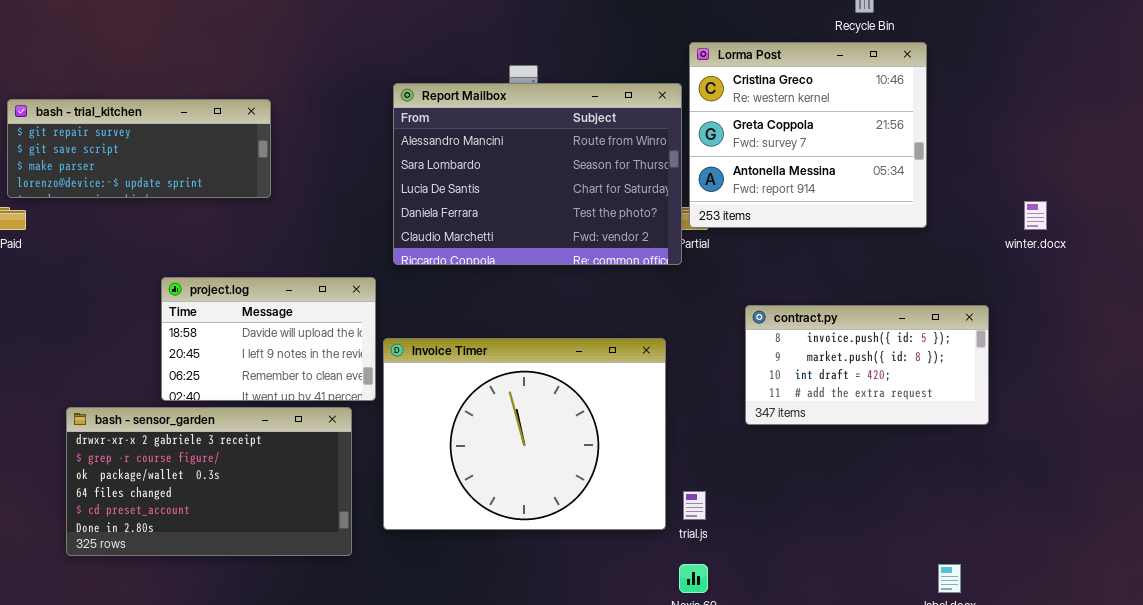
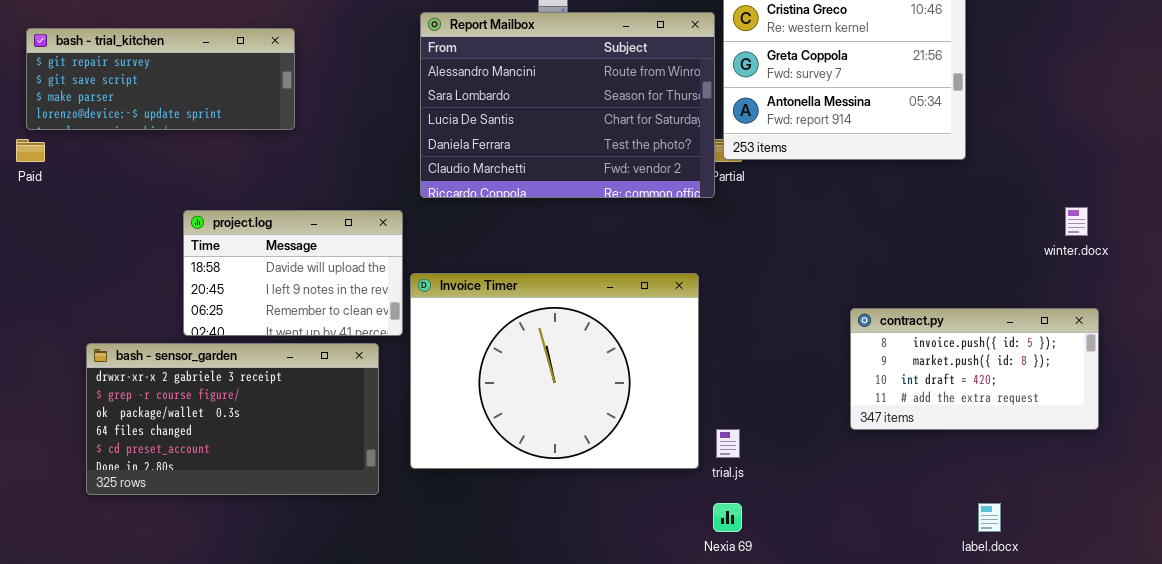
winter.docx: [1024,201,1047,230] -> [1065,207,1088,236], moved
contract.py: [745,305,989,425] -> [850,308,1099,430], moved

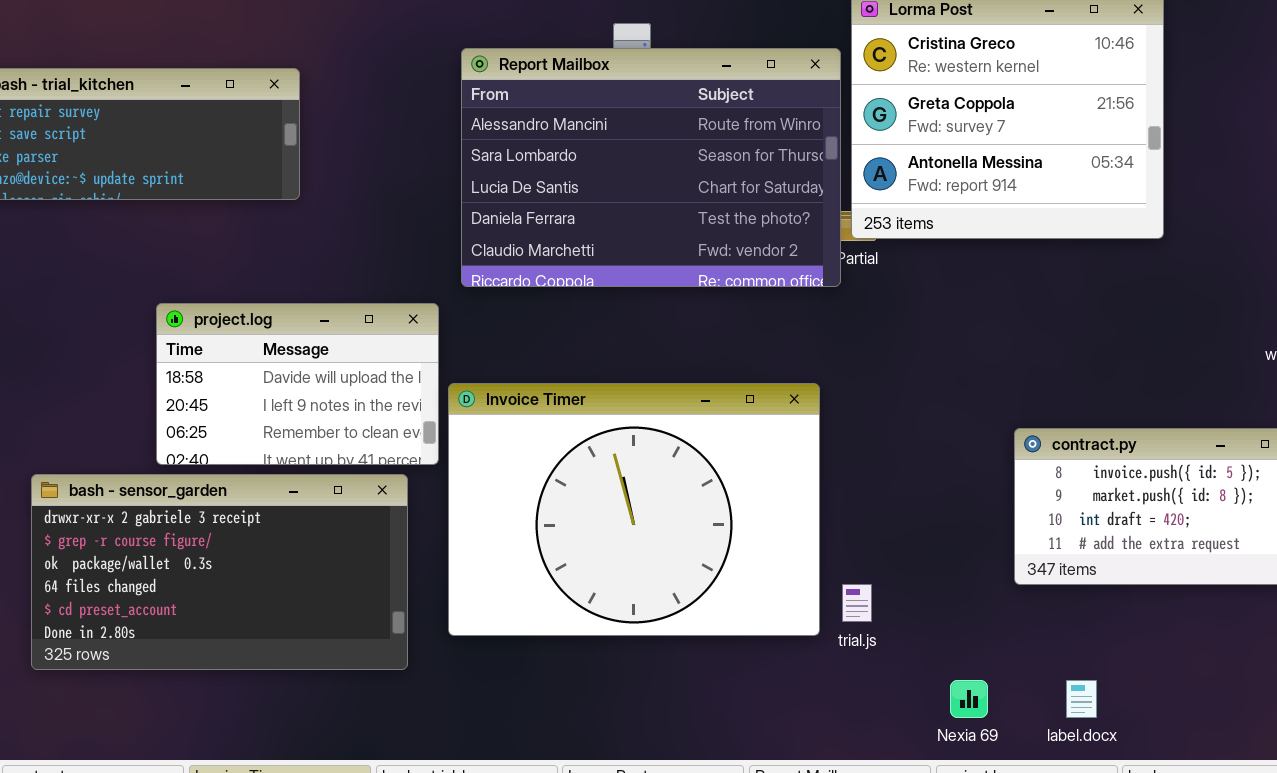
Nexia 69: [713,503,742,532] -> [950,680,988,718], moved
label.docx: [978,503,1001,532] -> [1066,680,1097,718], moved

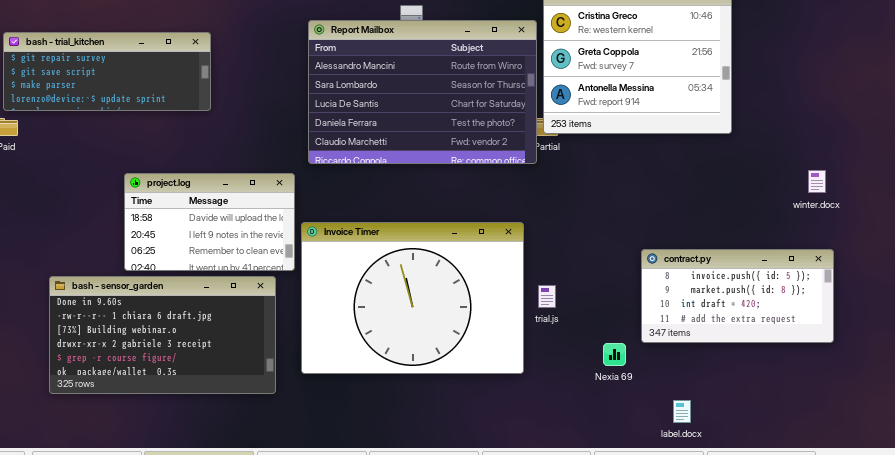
bash - sensor_garden: [31,474,408,670] -> [49,276,276,394], scrolled up 3 rows
trial.js: [842,584,872,622] -> [538,285,556,308], moved
Nexia 69: [950,680,988,718] -> [603,343,626,366], moved

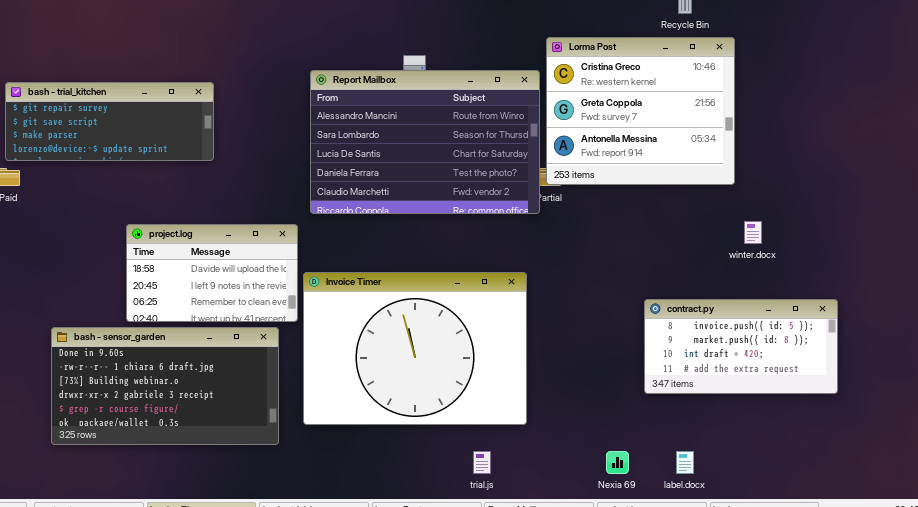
winter.docx: [808,170,826,193] -> [744,221,762,244], moved
trial.js: [538,285,556,308] -> [473,451,491,474], moved
Nexia 69: [603,343,626,366] -> [606,451,629,474], moved

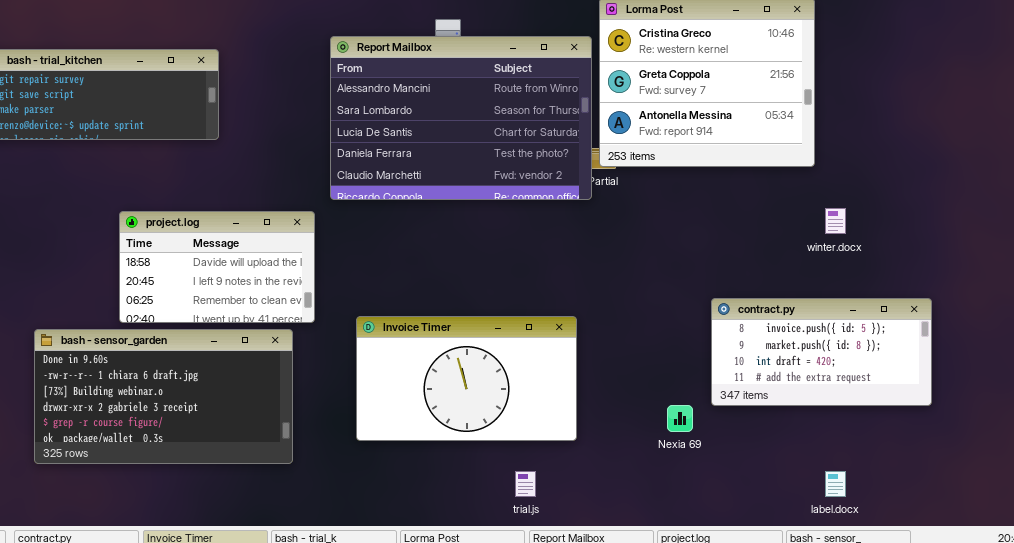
Invoice Timer: [303,272,527,425] -> [356,316,577,441], resized
Nexia 69: [606,451,629,474] -> [667,405,693,432], moved
label.docx: [676,451,694,474] -> [825,471,846,497], moved

